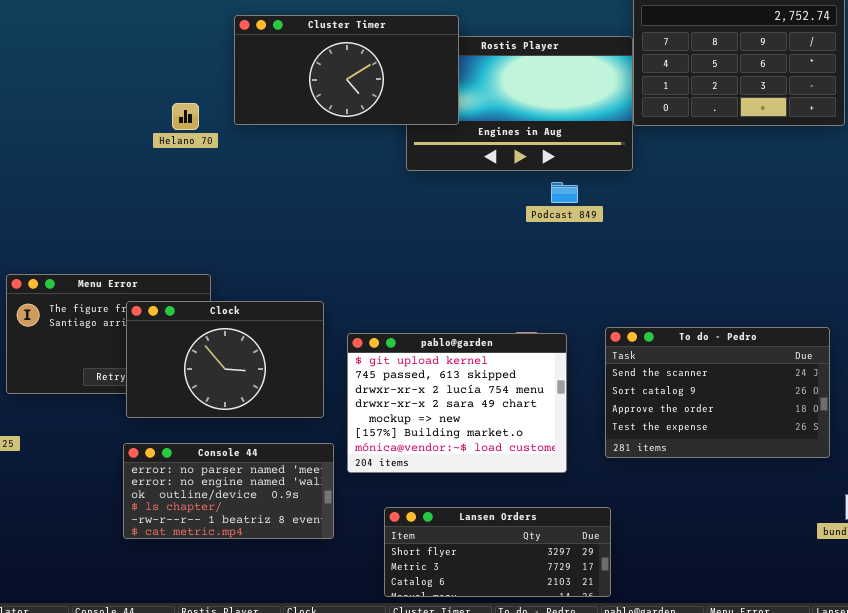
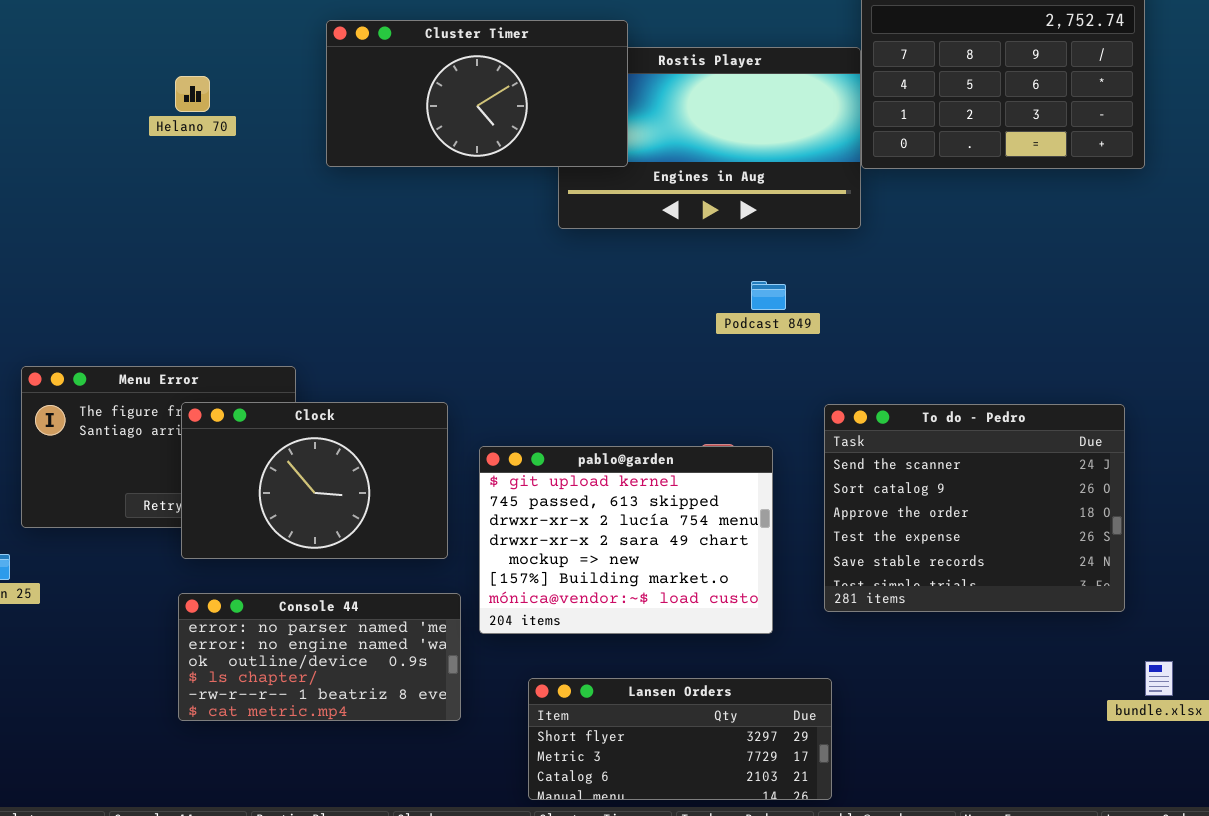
Helano 70: [172,103,199,130] -> [175,76,210,112], moved
Podcast 849: [551,182,578,203] -> [751,281,786,310], moved
To do - Pedro: [605,327,830,458] -> [824,404,1125,612], resized

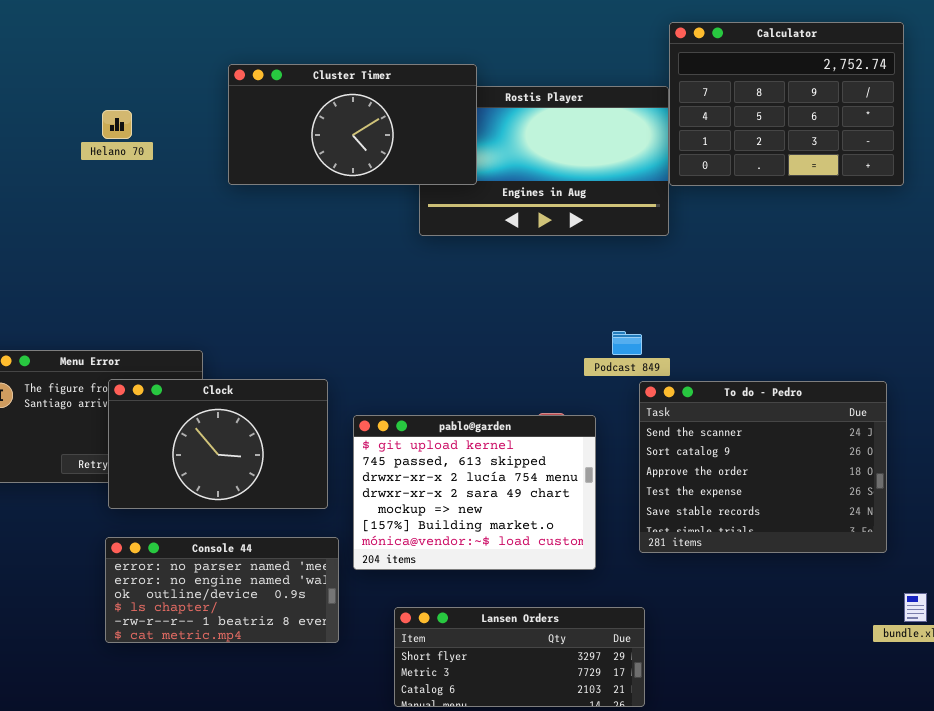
Podcast 849: [751,281,786,310] -> [612,331,642,355], moved

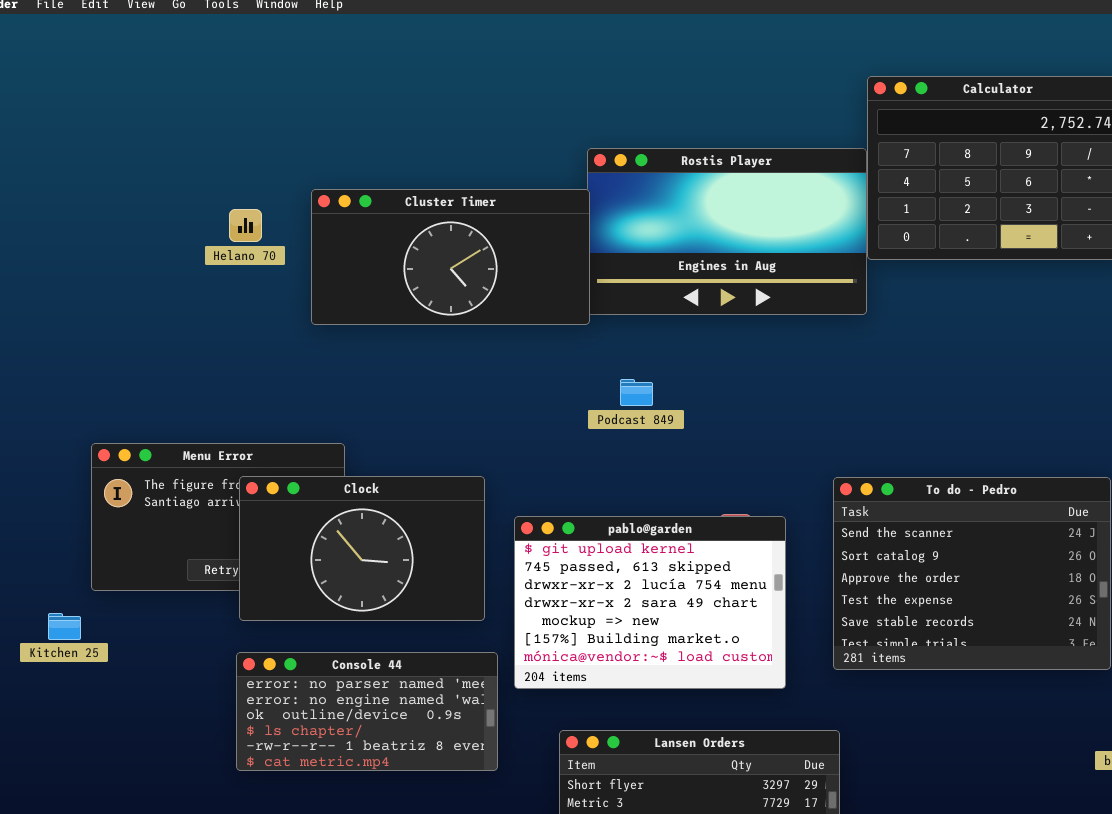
Cluster Timer: [228,64,477,185] -> [311,189,590,325], moved
Helano 70: [102,110,132,139] -> [229,209,262,242], moved
Podcast 849: [612,331,642,355] -> [620,379,653,406], moved

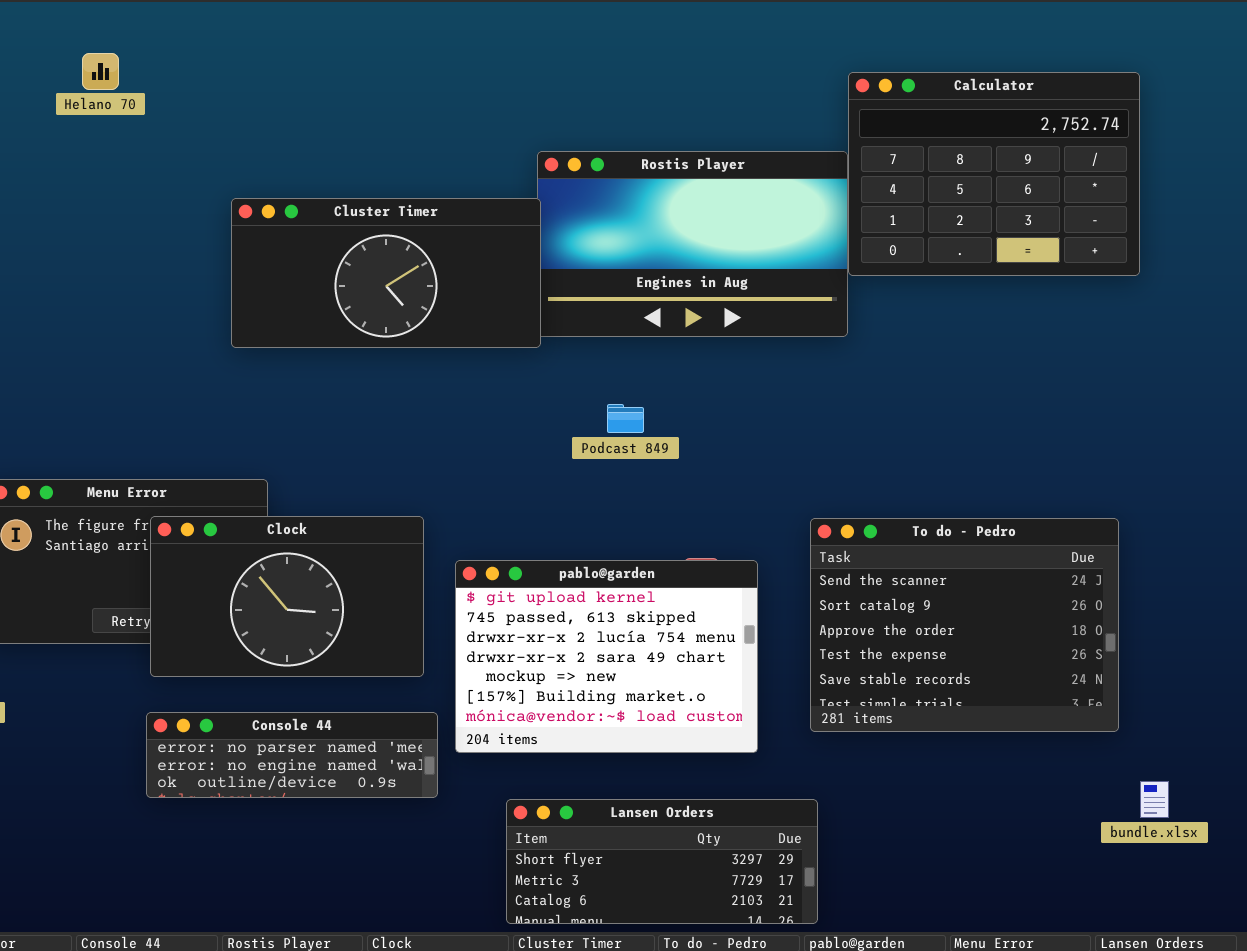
Helano 70: [229,209,262,242] -> [82,53,119,90], moved
Podcast 849: [620,379,653,406] -> [607,404,644,433], moved
Console 44: [236,652,498,771] -> [146,712,438,798], resized

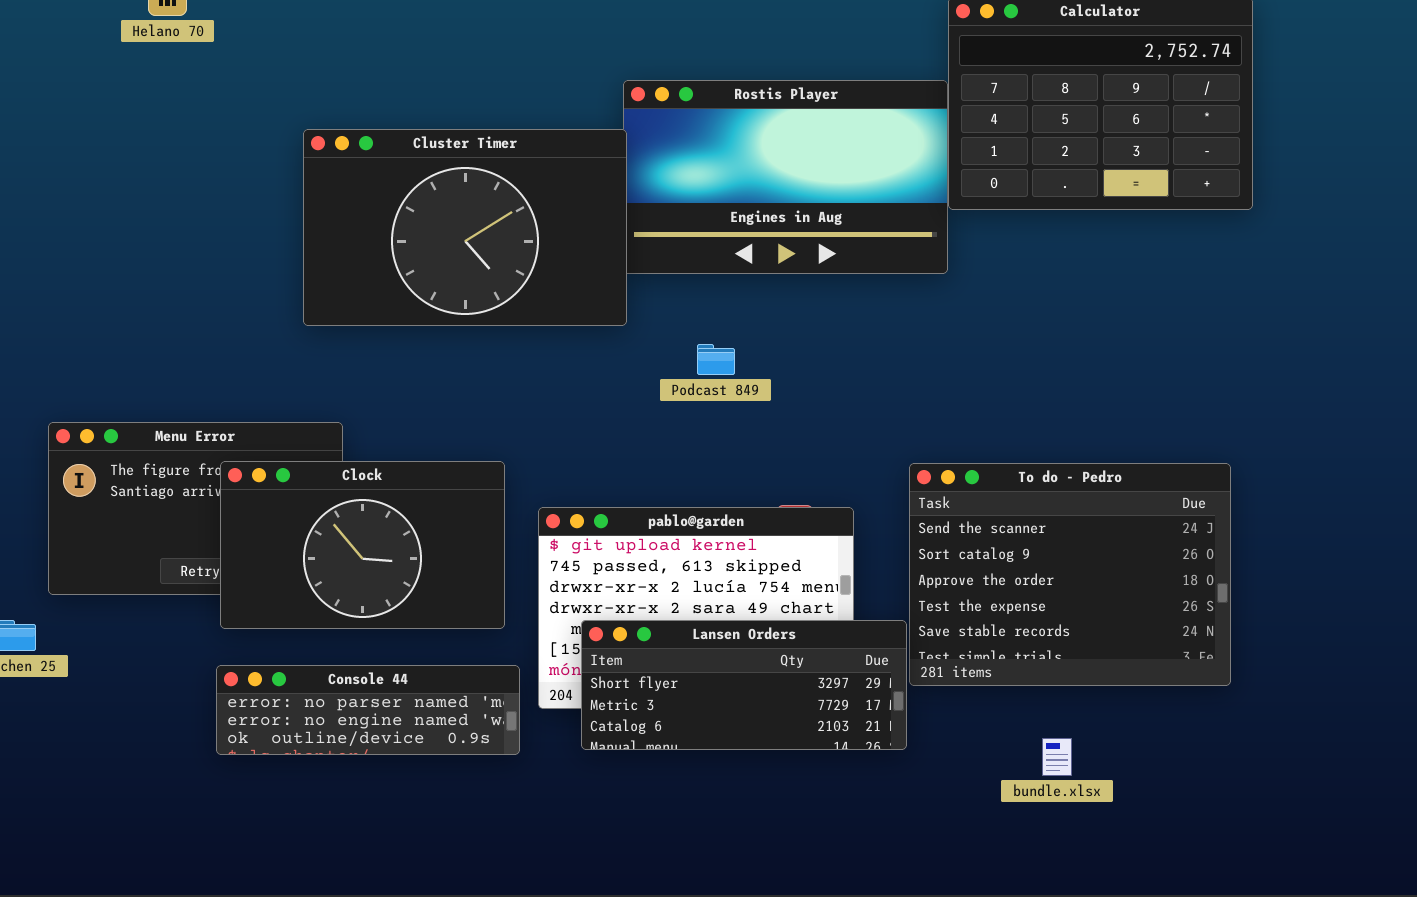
Cluster Timer: [231,198,541,348] -> [303,129,627,326], resized
bundle.xlsx: [1140,781,1169,818] -> [1042,738,1072,776], moved
Lansen Orders: [506,799,818,924] -> [581,620,907,750], moved

